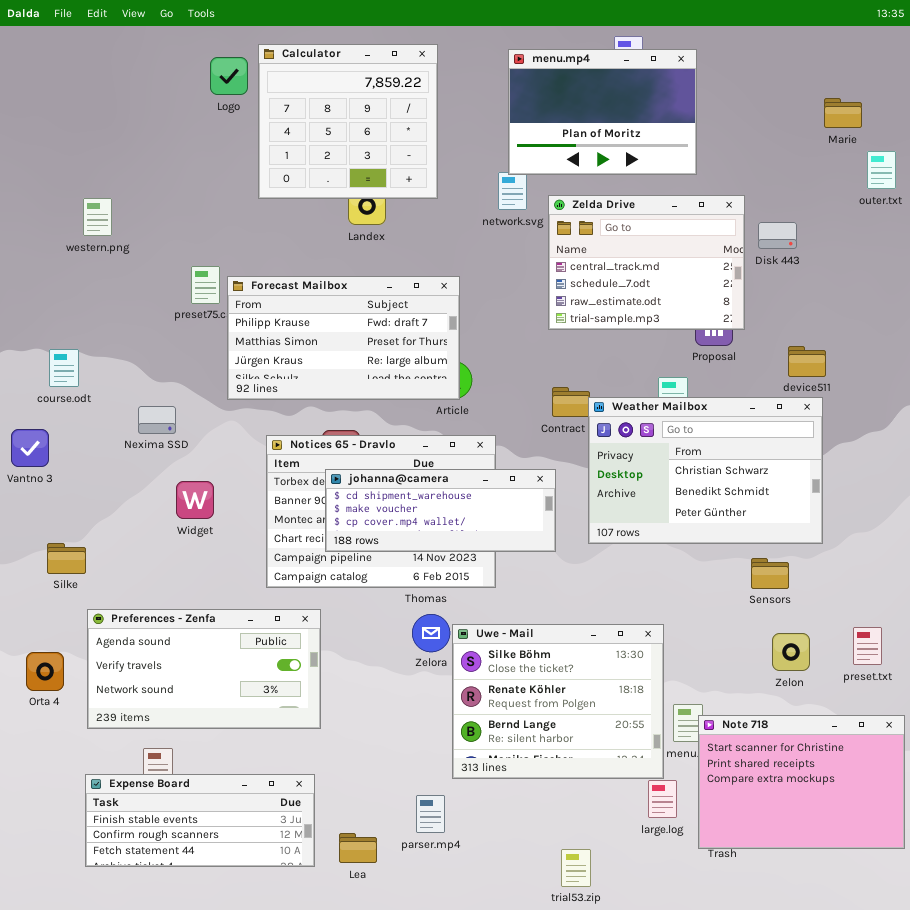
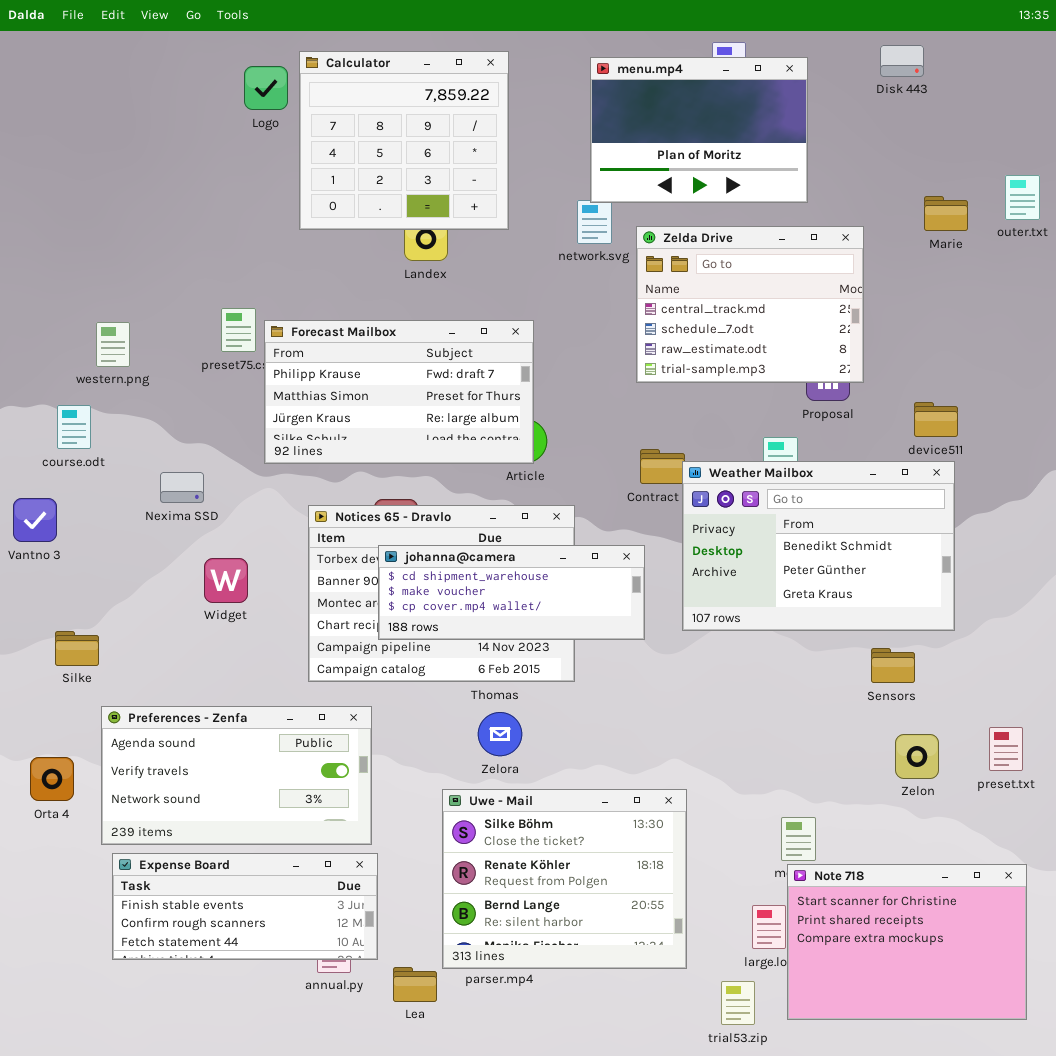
Marie: [824,98,862,128] -> [924,196,968,231], moved
western.png: [83,198,112,236] -> [96,322,130,367], moved
Disk 443: [758,222,797,249] -> [880,45,924,77], moved
Weather Mailbox: [588,397,823,544] -> [682,461,955,631], scrolled down 1 row
Uwe - Mail: [452,624,664,779] -> [442,789,687,969], moved
Note 718: [698,715,905,849] -> [787,864,1027,1020], moved
Expense Board: [85,774,315,867] -> [112,853,378,960], moved
trial53.zip: [561,849,591,887] -> [721,981,755,1025], moved

